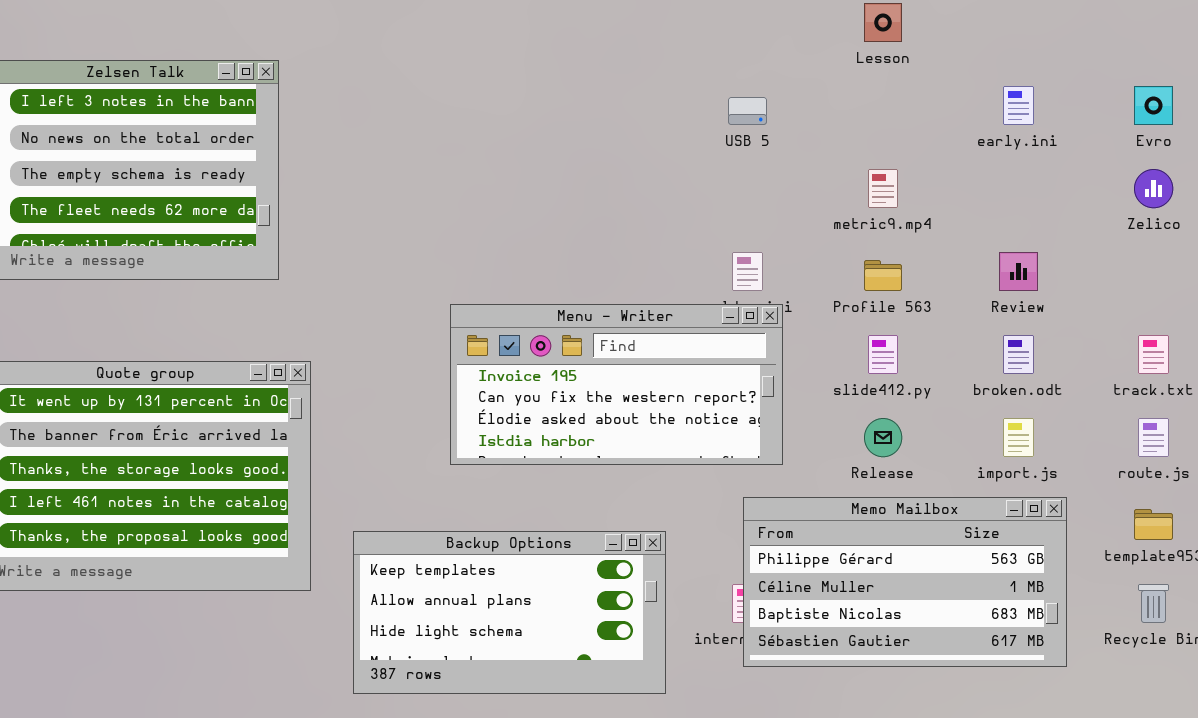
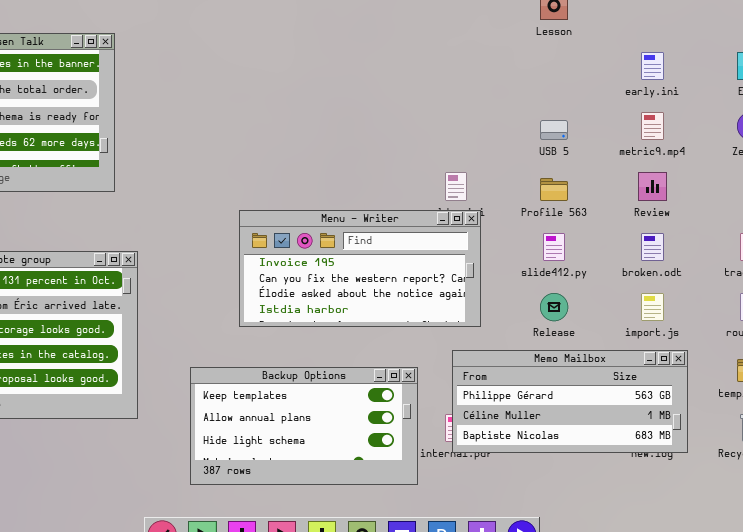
USB 5: [728,97,767,125] -> [540,120,568,140], moved
metric9.mp4: [868,169,898,208] -> [641,112,664,140], moved
Memo Mailbox: [743,497,1067,667] -> [452,350,688,453], resized
Backup Options: [353,531,666,694] -> [190,367,418,485], moved

